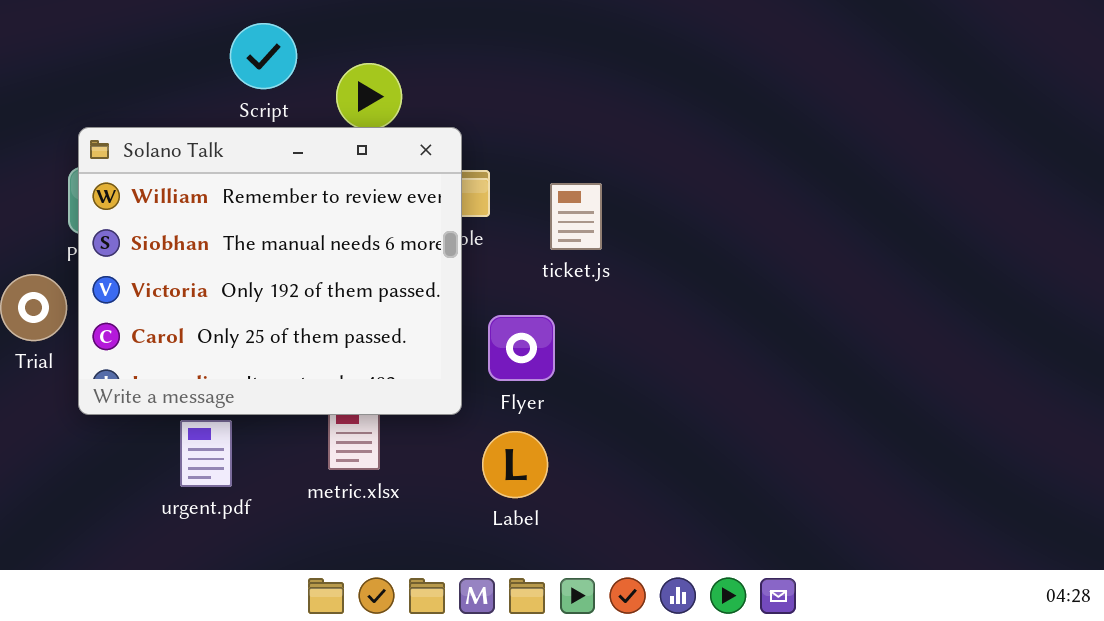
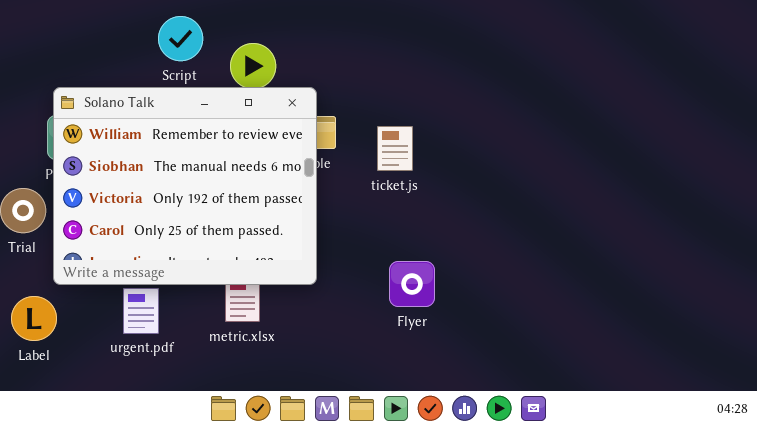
Flyer: [488,315,555,381] -> [389,261,435,307], moved
Label: [482,431,548,498] -> [11,296,57,341], moved

